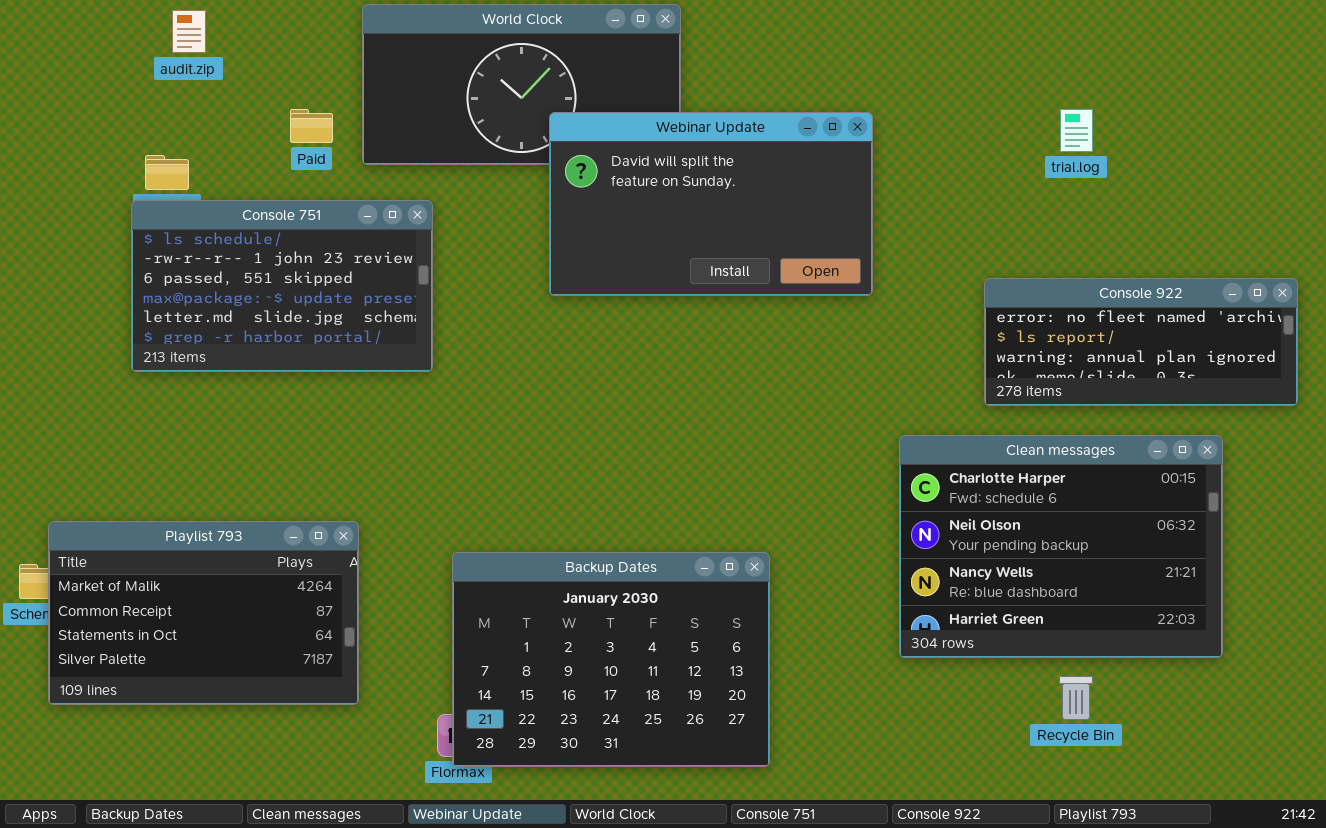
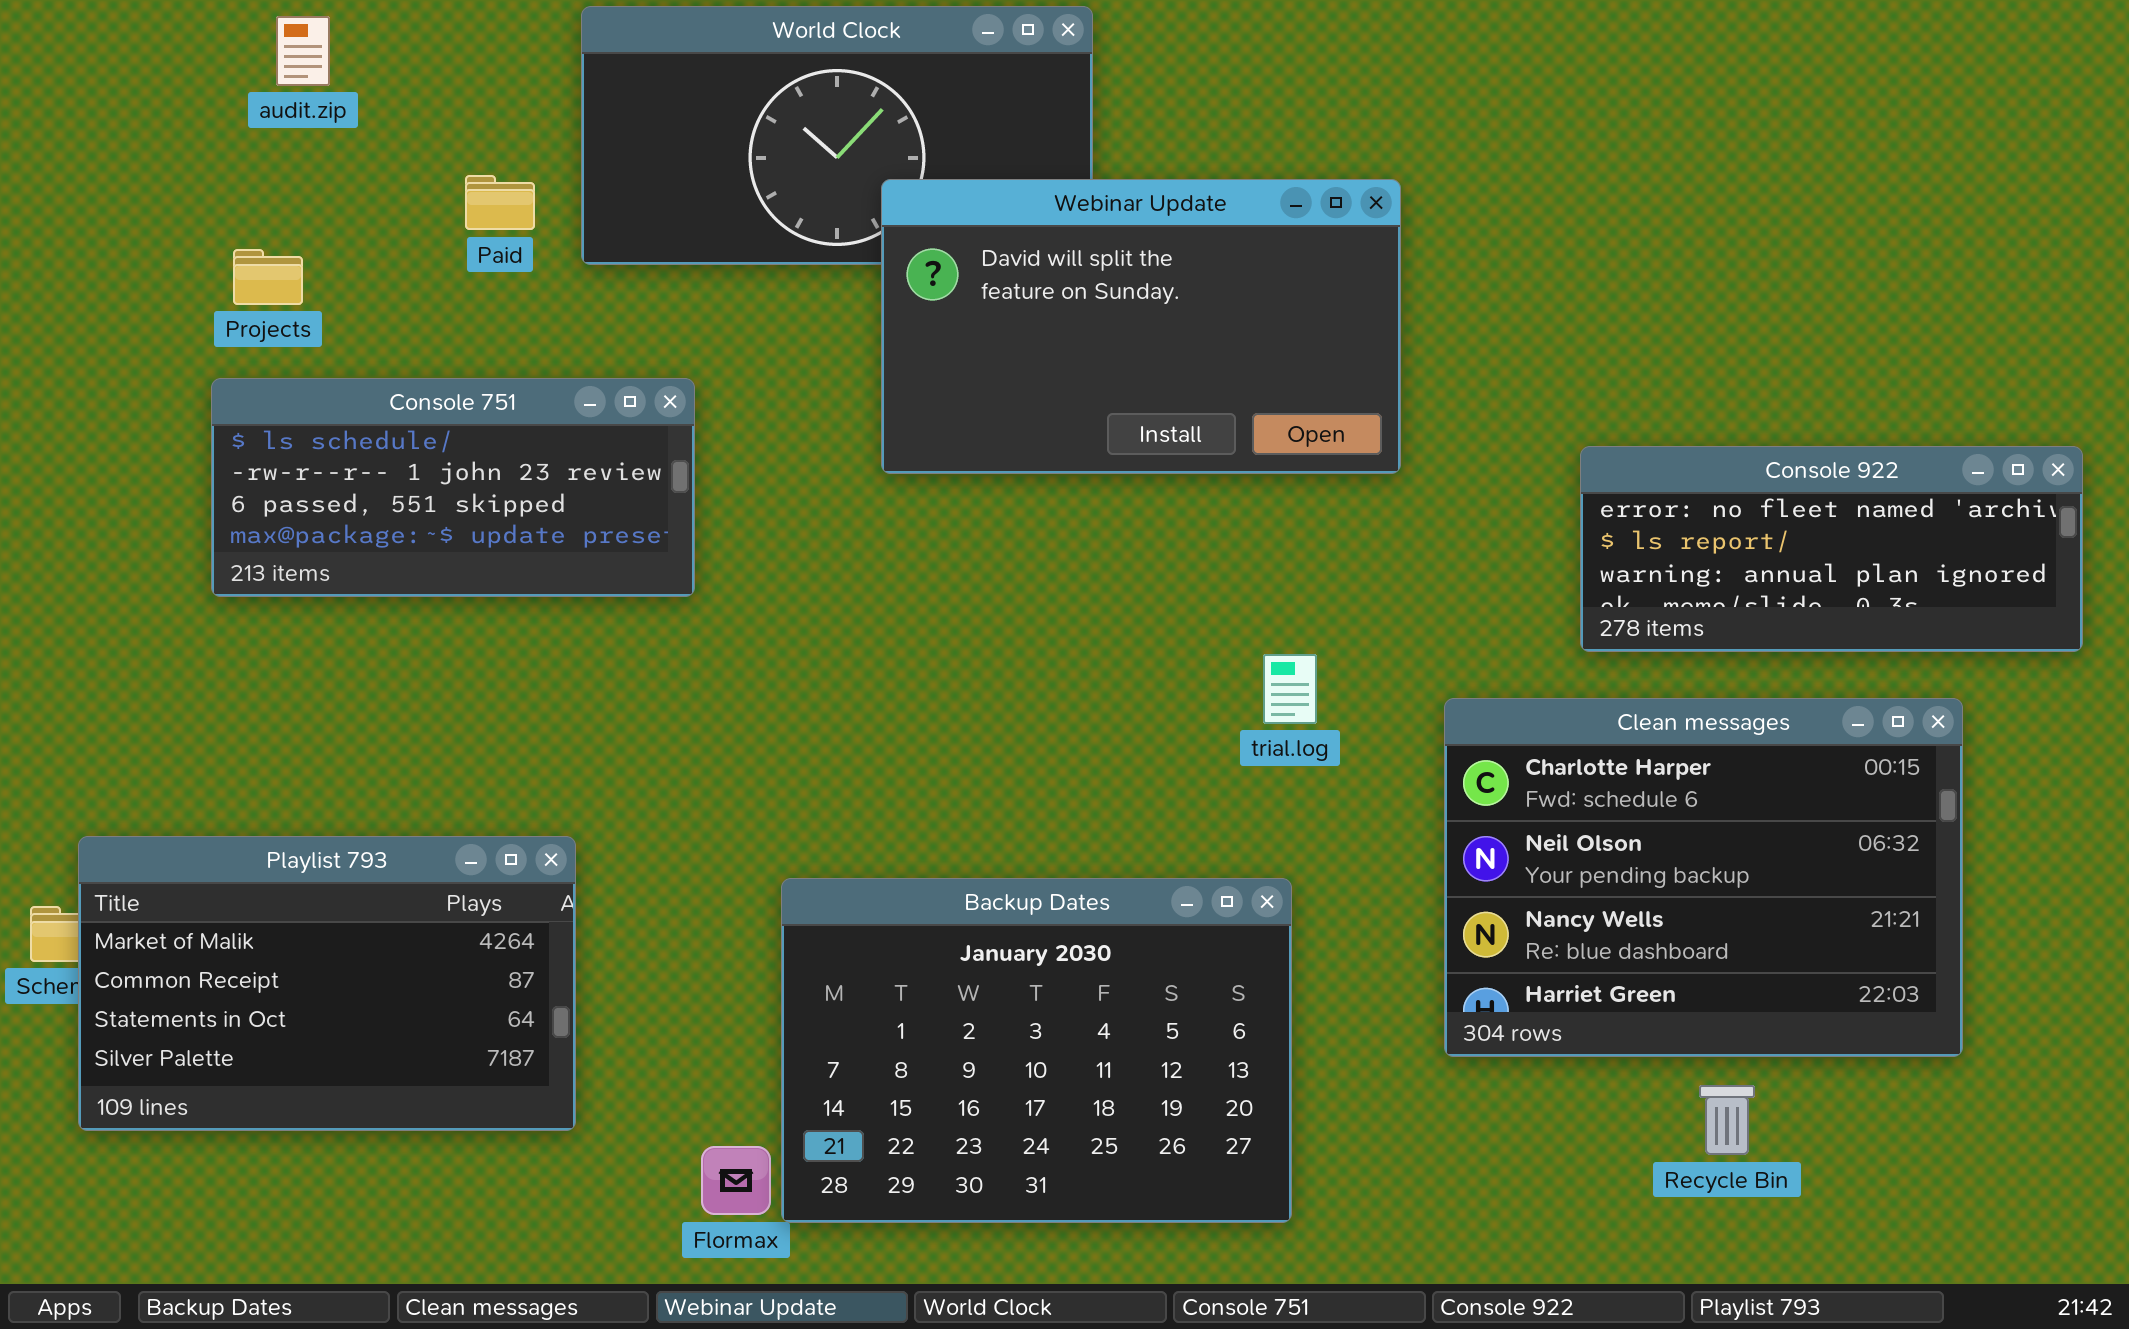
trial.log: [1060,109,1093,152] -> [1263,654,1317,724], moved
Console 751: [131,200,433,372] -> [211,378,695,597], resized
Backup Dates: [452,552,770,767] -> [781,878,1292,1223], moved

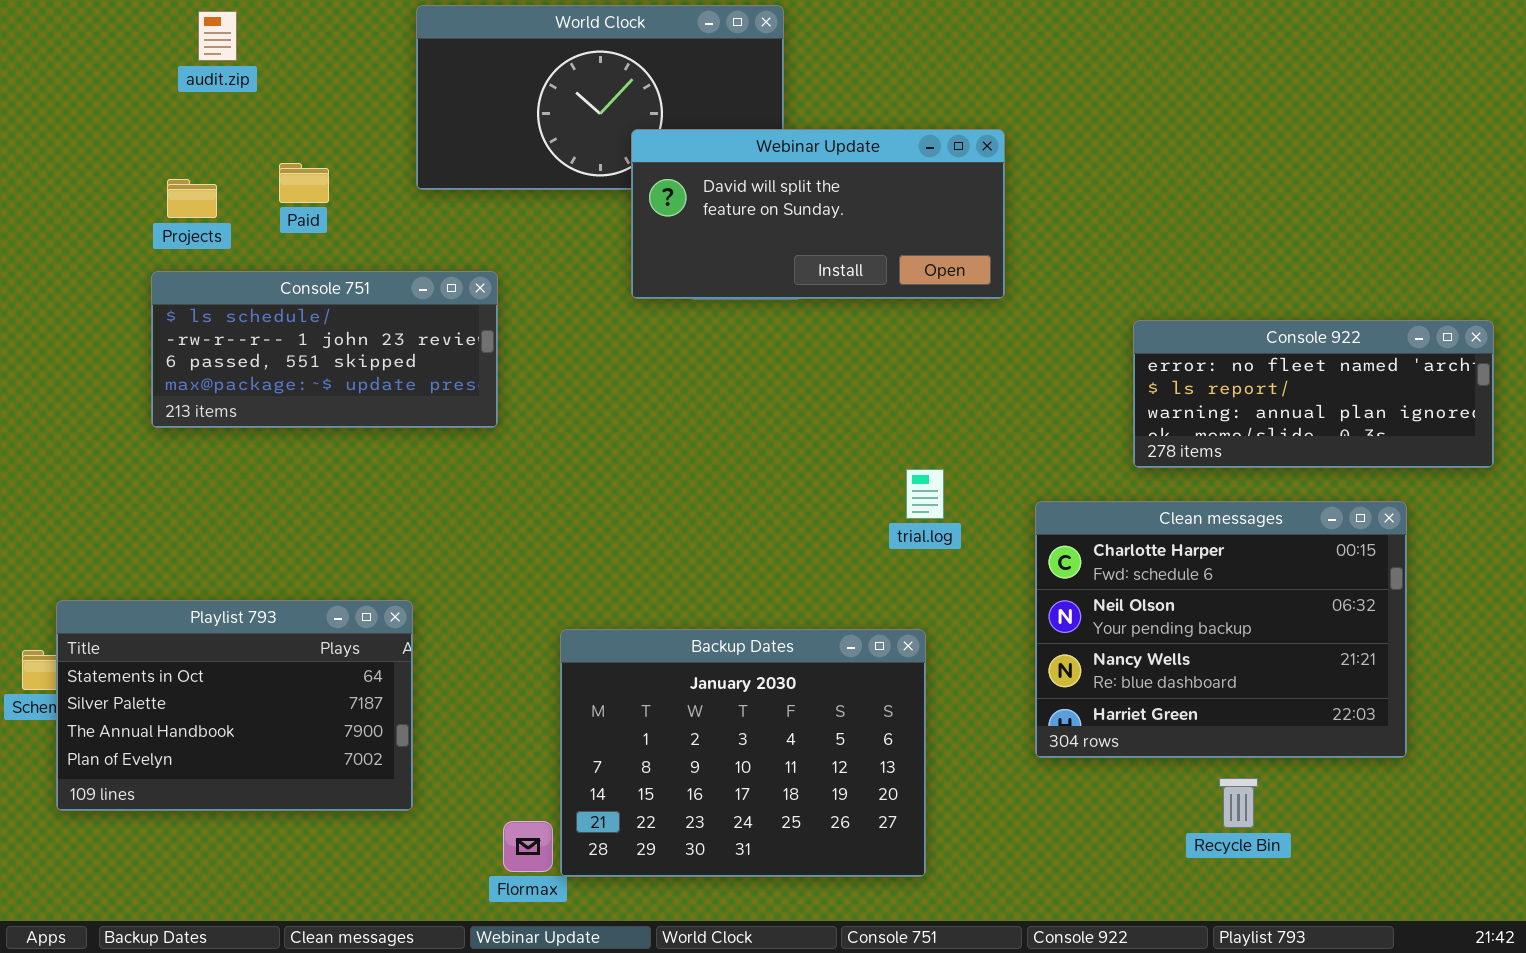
Paid: [465,175,535,230] -> [279,163,329,203], moved
Webinar Update: [881,179,1401,474] -> [631,129,1005,299], resized
Playlist 793: [78,836,576,1131] -> [56,600,413,811], scrolled down 2 rows

